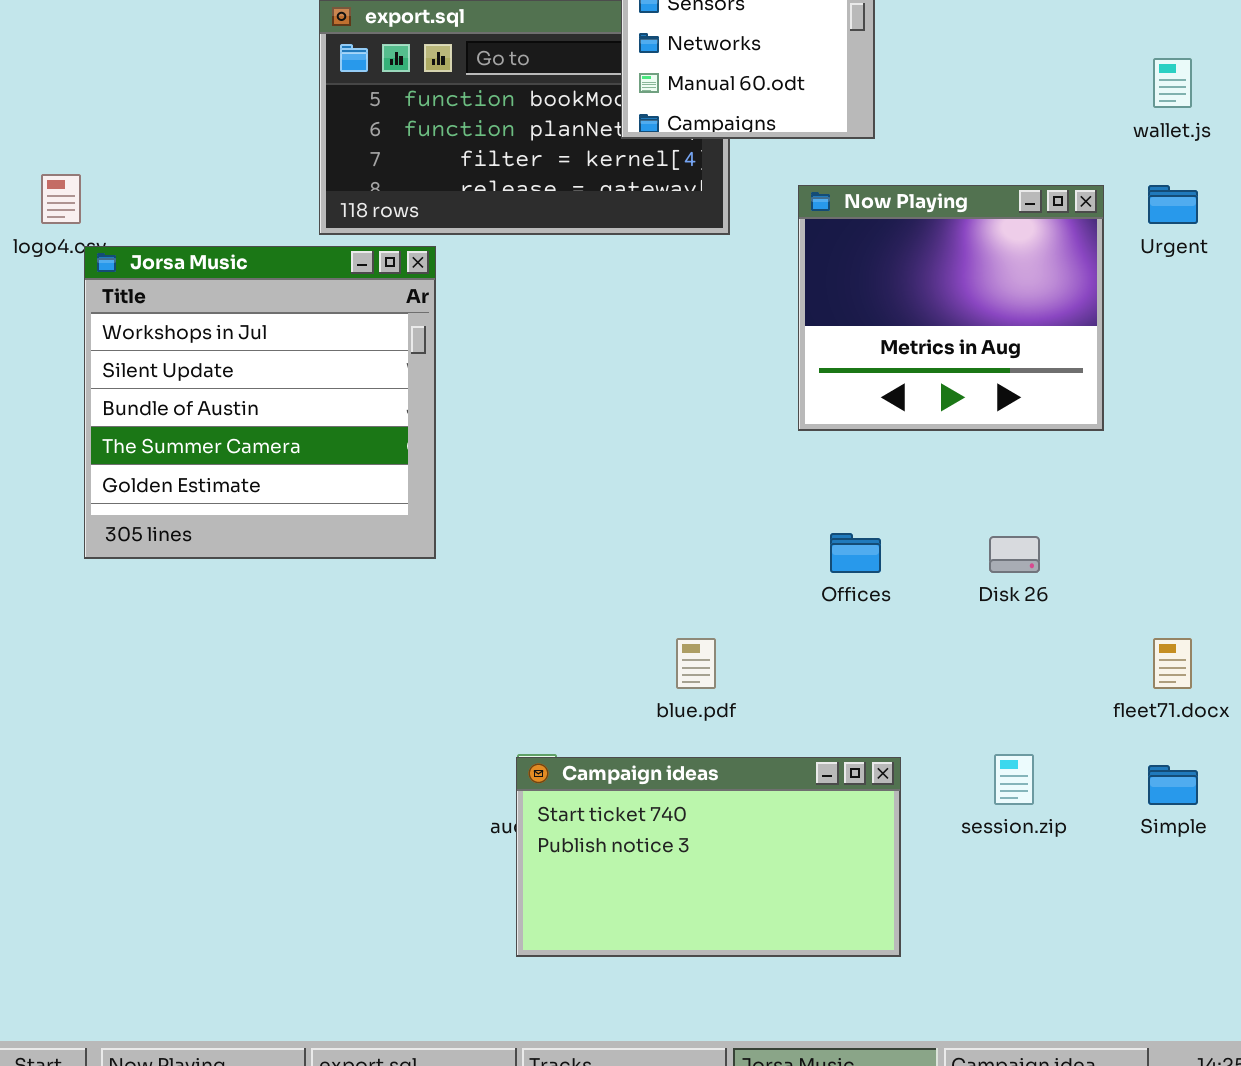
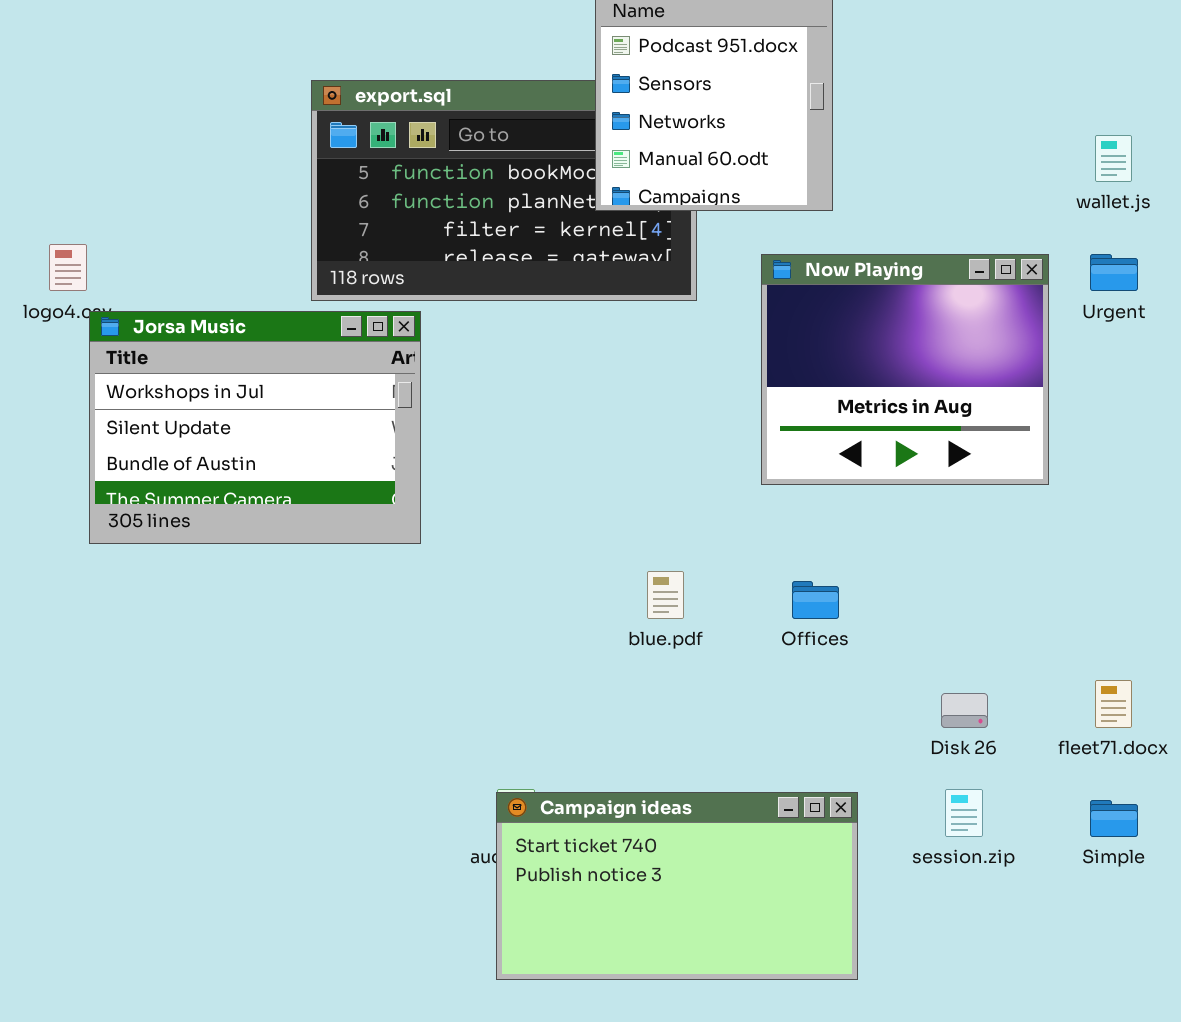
Jorsa Music: [84,246,436,559] -> [89,311,421,544], resized
Disk 26: [989,536,1040,573] -> [941,693,988,728], moved
blue.pdf: [676,638,716,689] -> [647,571,684,619], moved

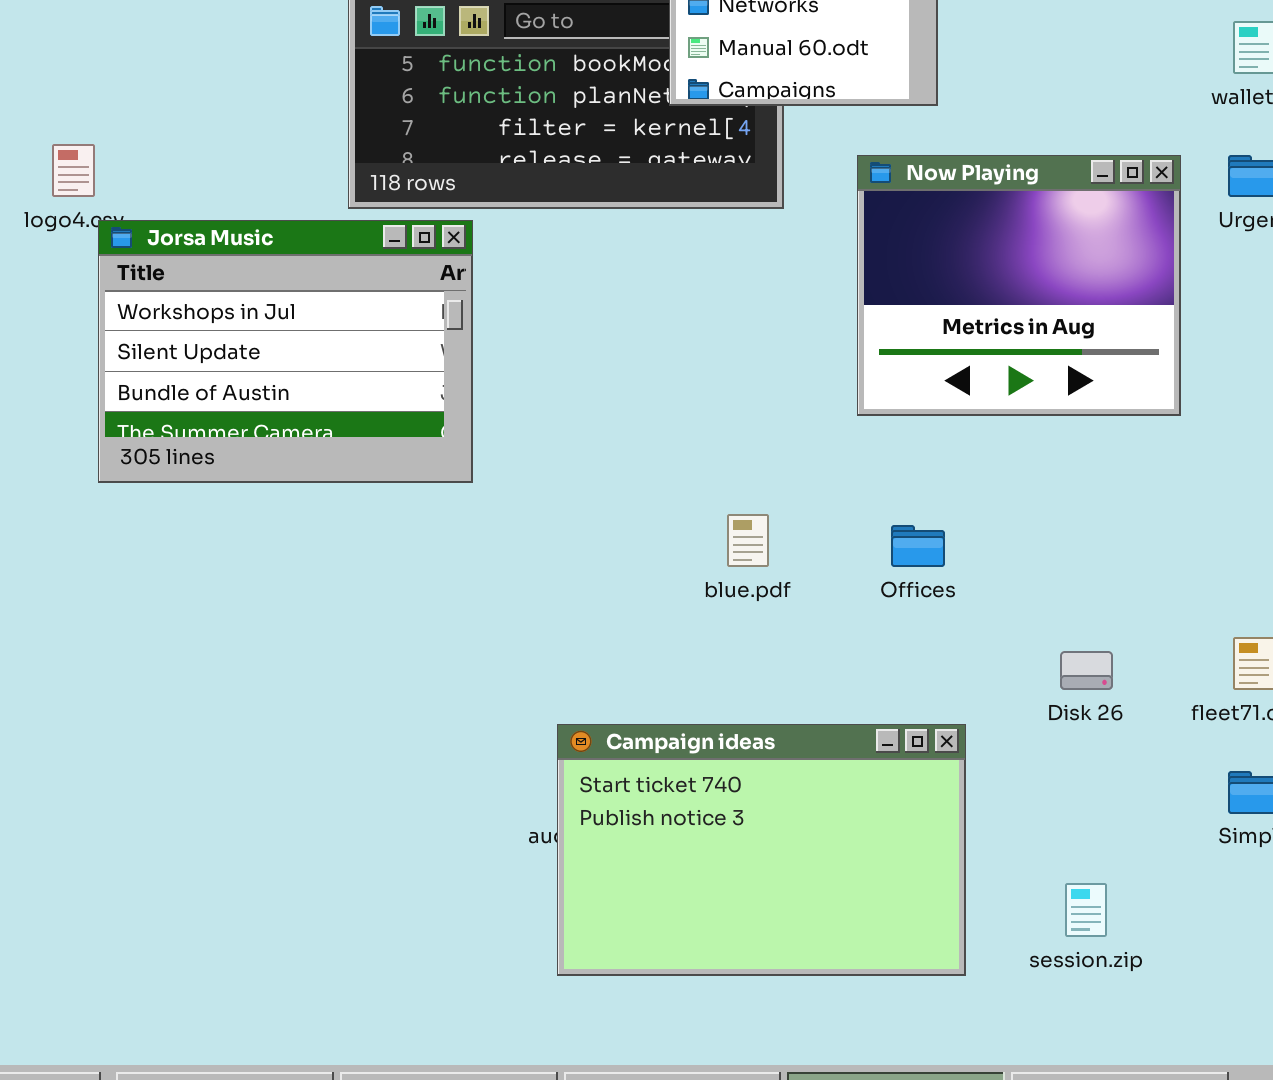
session.zip: [945,789,983,837] -> [1065,883,1107,937], moved
Campaign ideas: [496,792,858,980] -> [557,724,966,976], resized

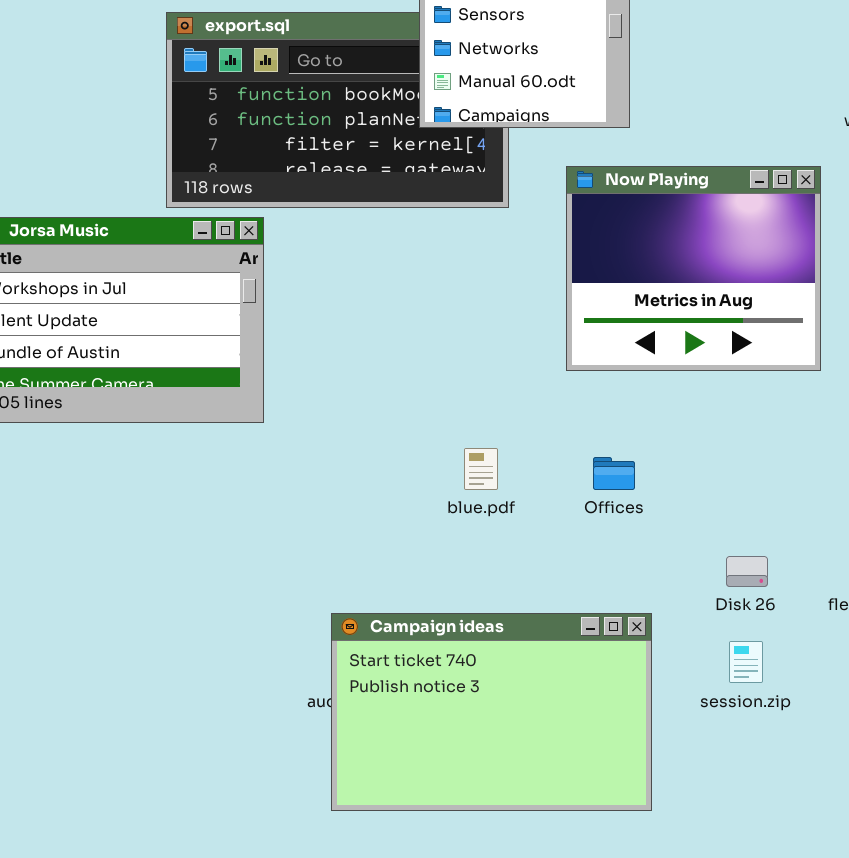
session.zip: [1065,883,1107,937] -> [729,641,763,683], moved

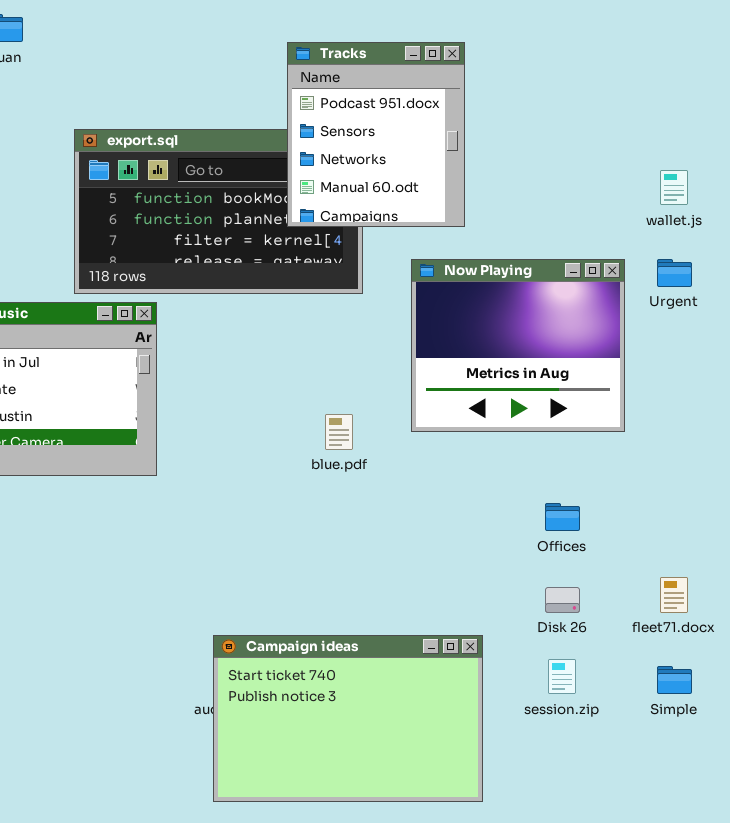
blue.pdf: [464,448,498,490] -> [325,414,353,450], moved
Offices: [593,457,635,490] -> [545,503,580,531], moved

